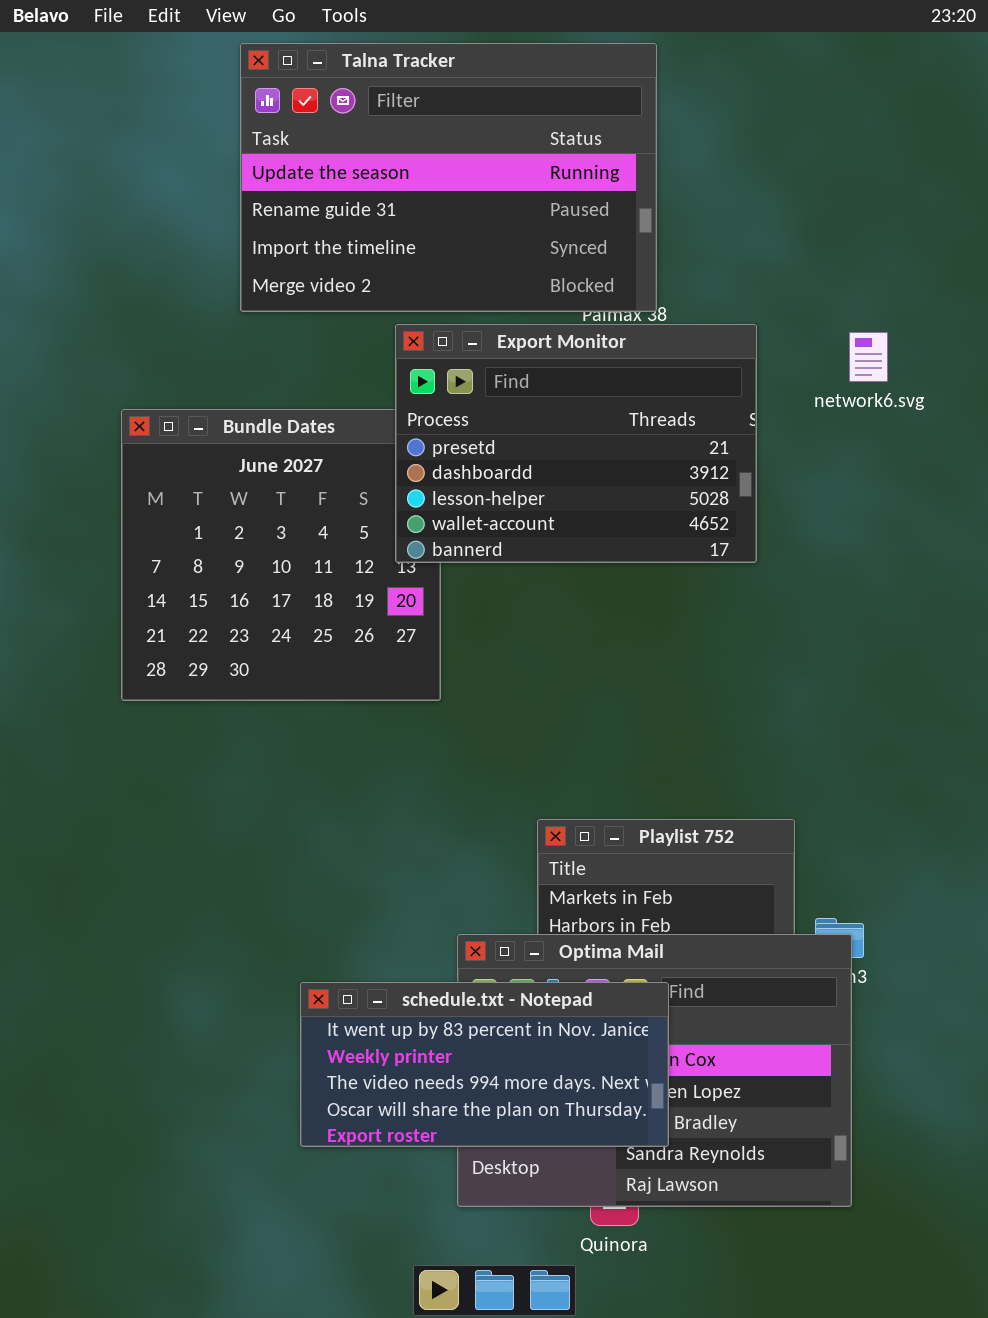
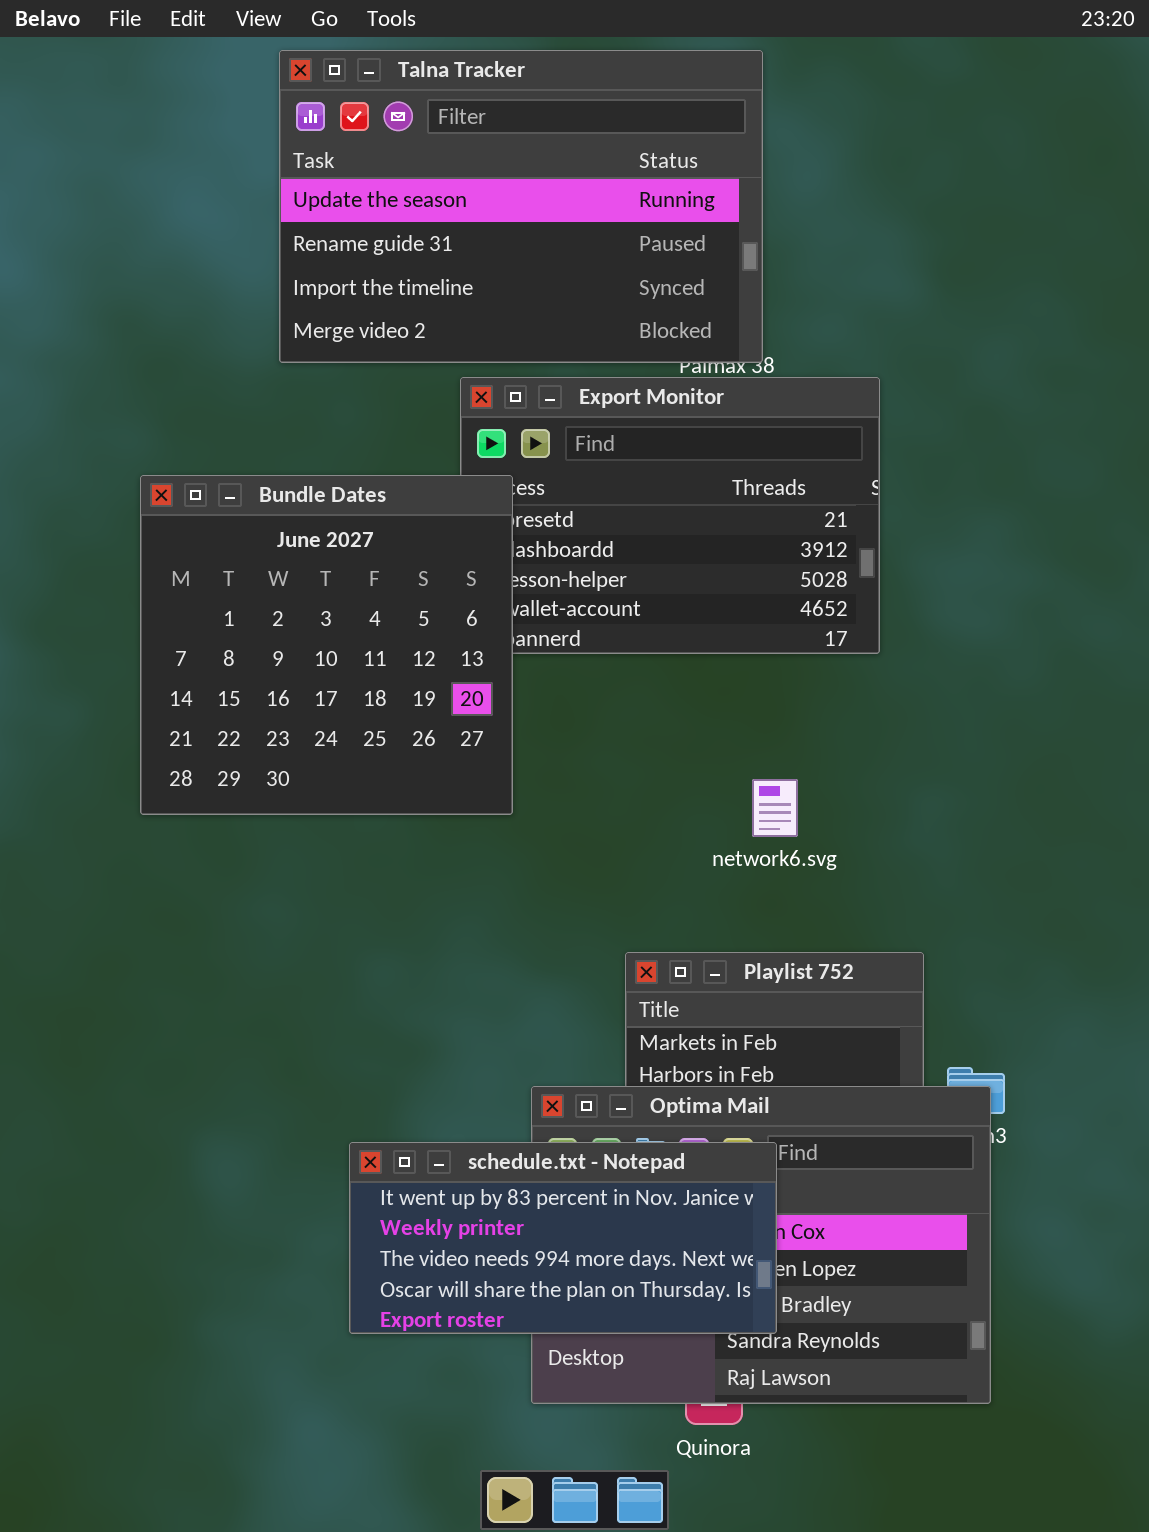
network6.svg: [849,332,888,382] -> [752,779,798,837], moved
Bundle Dates: [121,409,441,701] -> [140,475,513,815], raised

